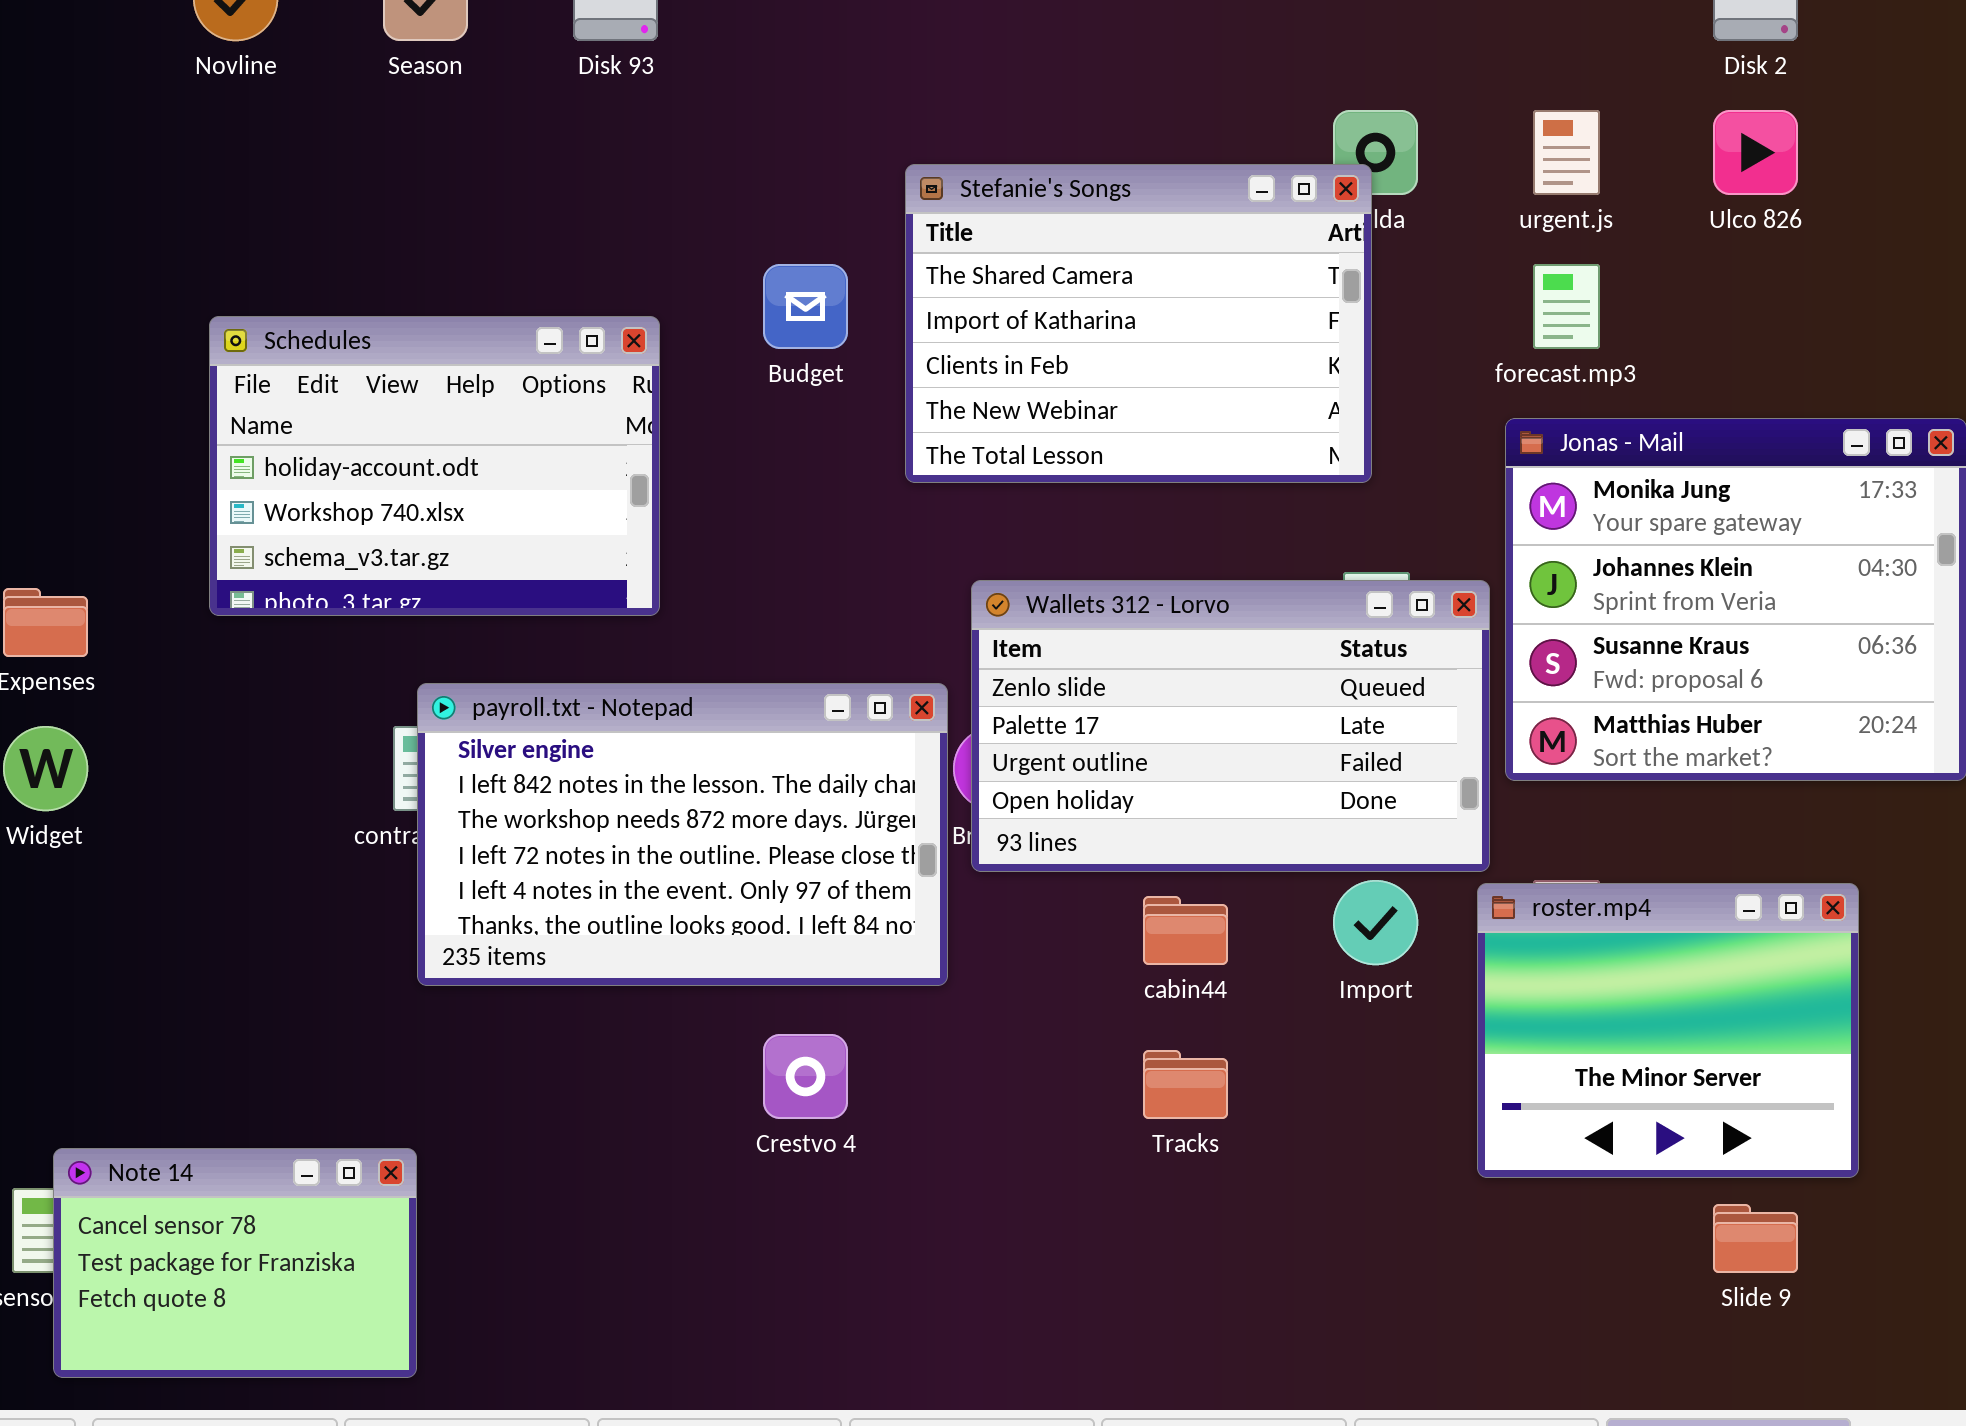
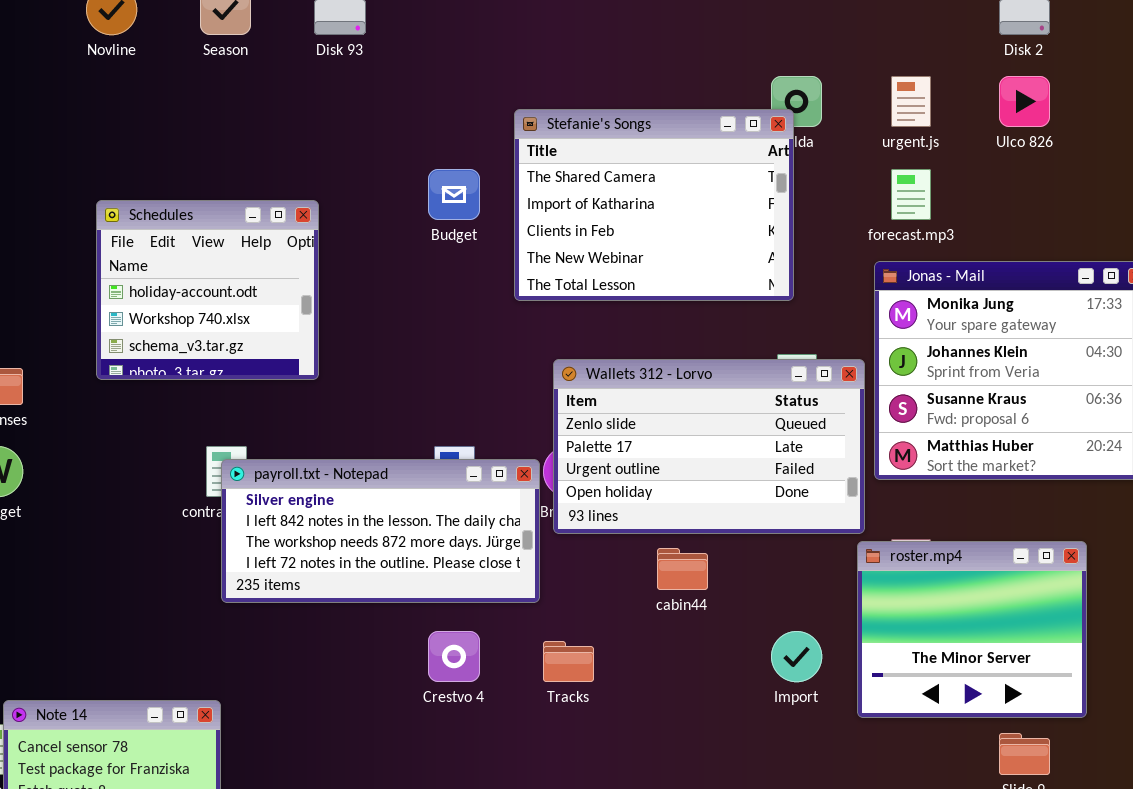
Schedules: [209,316,660,616] -> [96,200,319,380], resized
payroll.txt - Notepad: [417,683,948,986] -> [221,459,540,603], resized
Import: [1333,880,1418,965] -> [771,631,822,682], moved
Tracks: [1143,1050,1228,1119] -> [543,641,594,682], moved

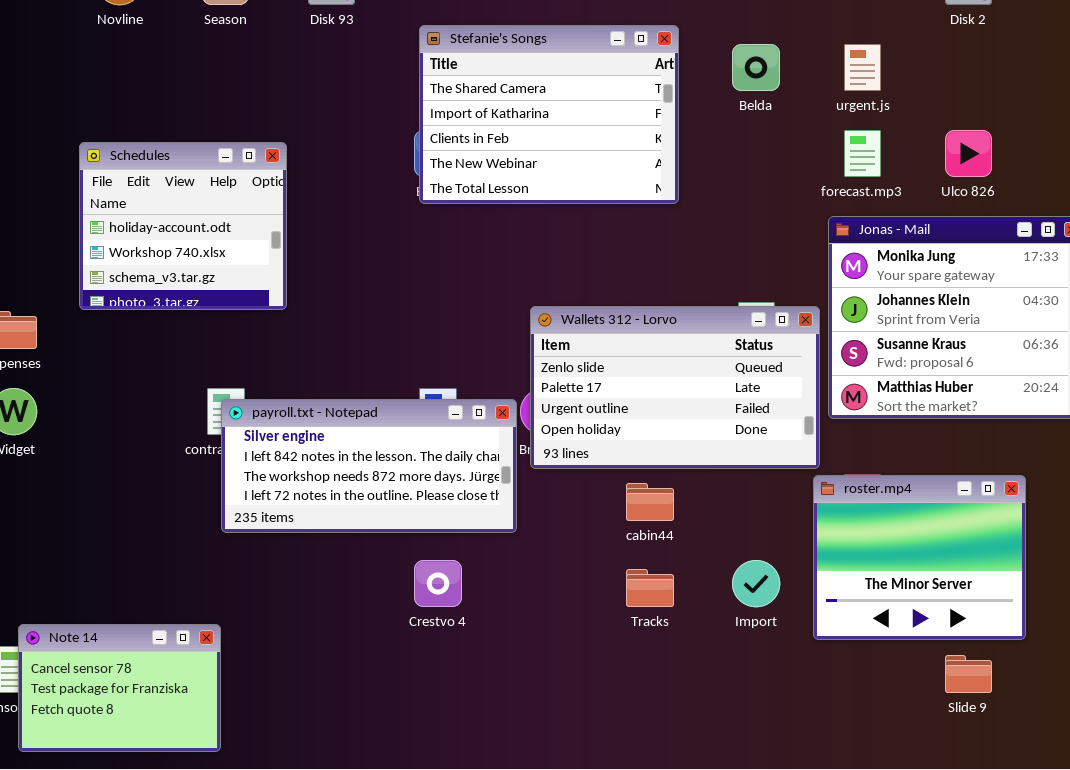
Ulco 826: [999,76,1050,127] -> [945,130,992,177], moved
Stefanie's Songs: [514,109,794,301] -> [419,25,679,204], moved
Schedules: [96,200,319,380] -> [79,142,287,310], moved
Tracks: [543,641,594,682] -> [626,569,674,607], moved

